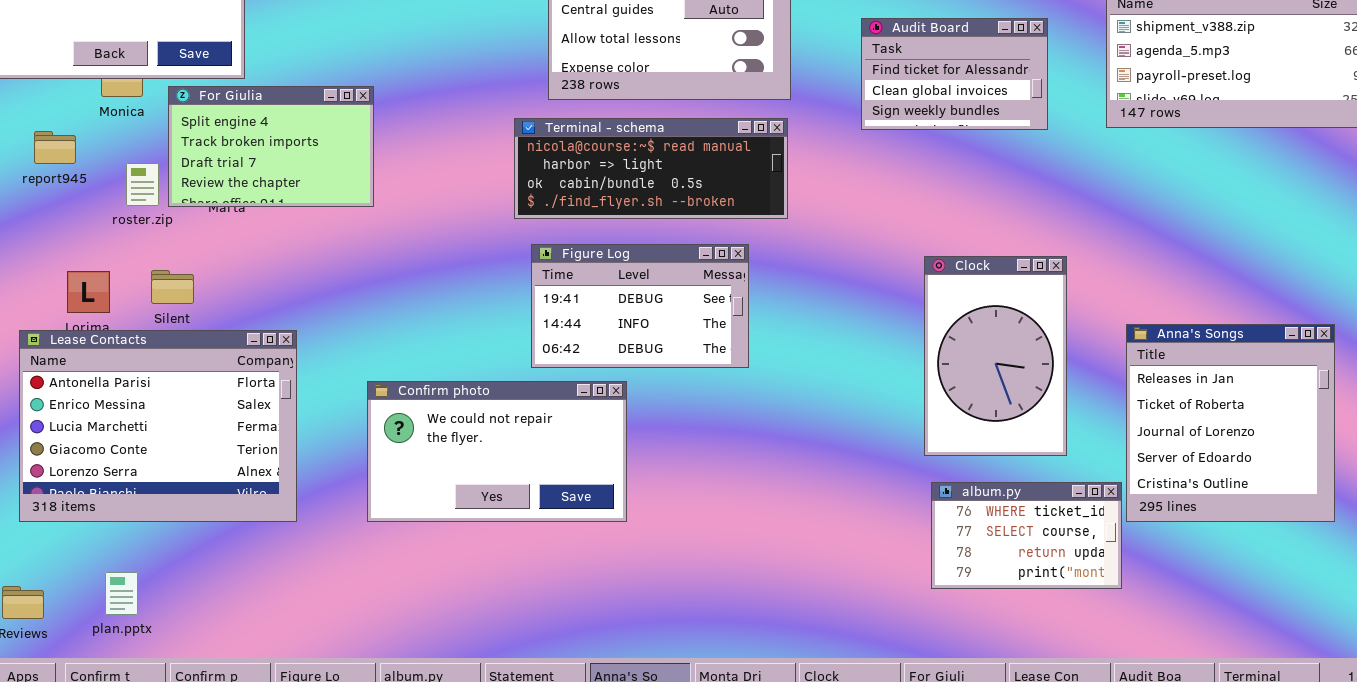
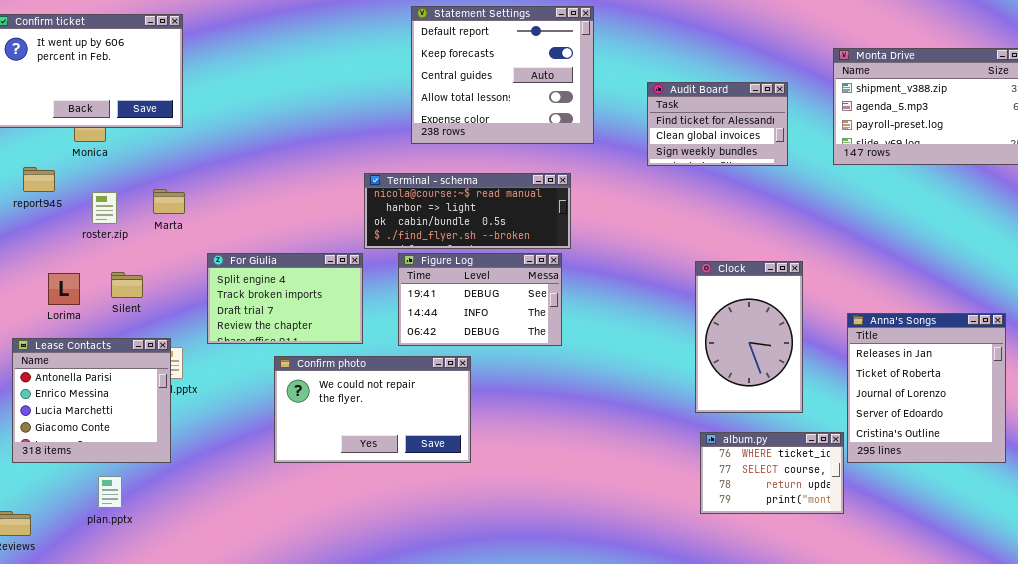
For Giulia: [168,86,374,207] -> [207,253,363,344], moved
Terminal - schema: [514,118,788,219] -> [364,173,571,249], moved
Lease Contacts: [19,330,297,522] -> [12,338,171,463], resized
plan.pptx: [105,572,138,615] -> [98,476,122,508], moved

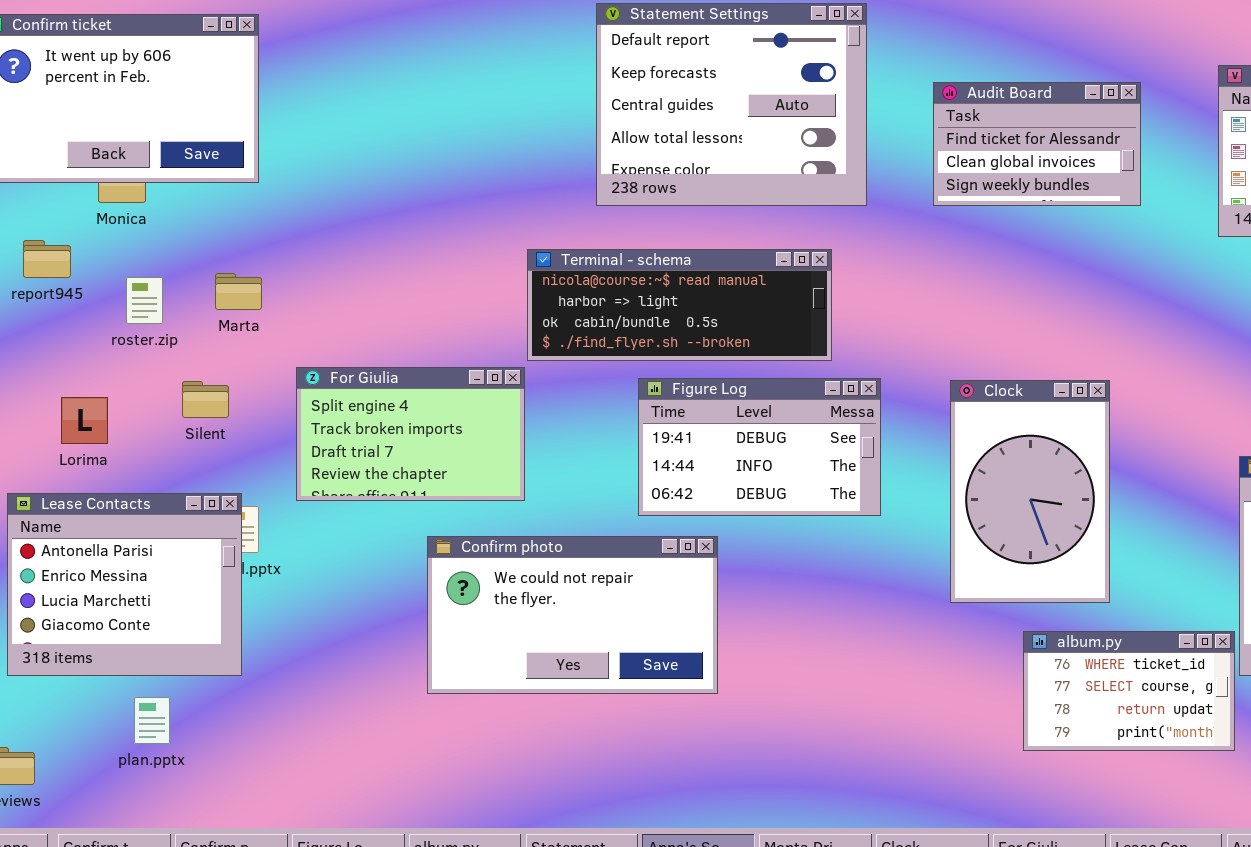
Audit Board: [647,82,788,166] -> [933,82,1141,206], moved
Figure Log: [398,253,562,346] -> [638,378,881,516], moved
Clock: [695,261,803,413] -> [950,380,1110,603], moved
Silent: [111,272,143,298] -> [182,381,229,418], moved
Confirm photo: [274,356,471,463] -> [427,536,718,694], moved

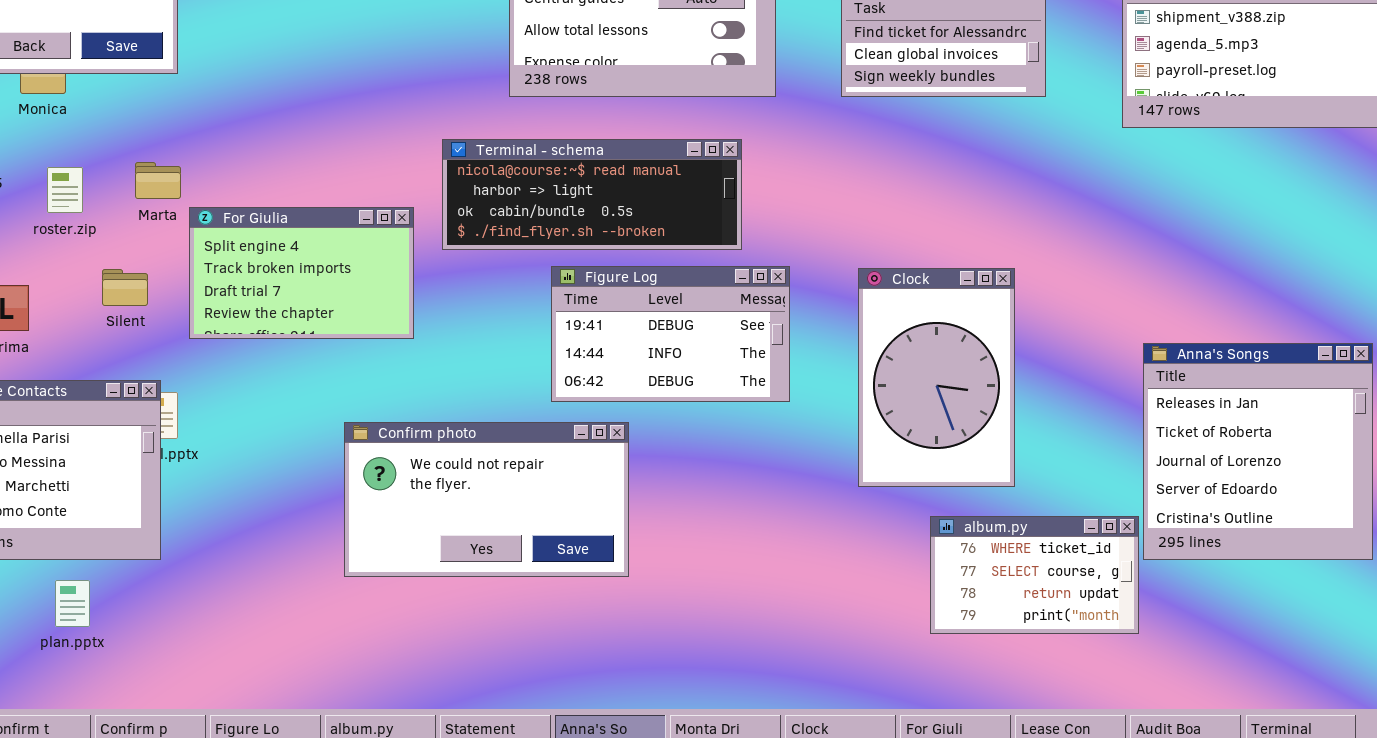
For Giulia: [296,367,525,501] -> [189,207,414,339], moved

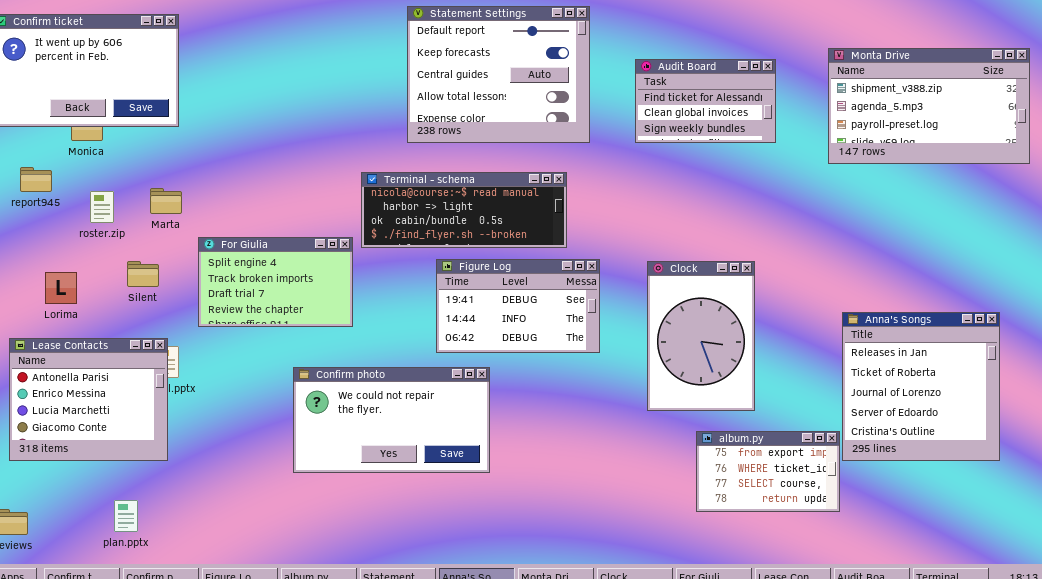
For Giulia: [189,207,414,339] -> [198,237,353,327], moved
album.py: [930,516,1139,634] -> [696,431,840,512], scrolled up 1 row
plan.pptx: [55,580,90,627] -> [114,500,138,532], moved

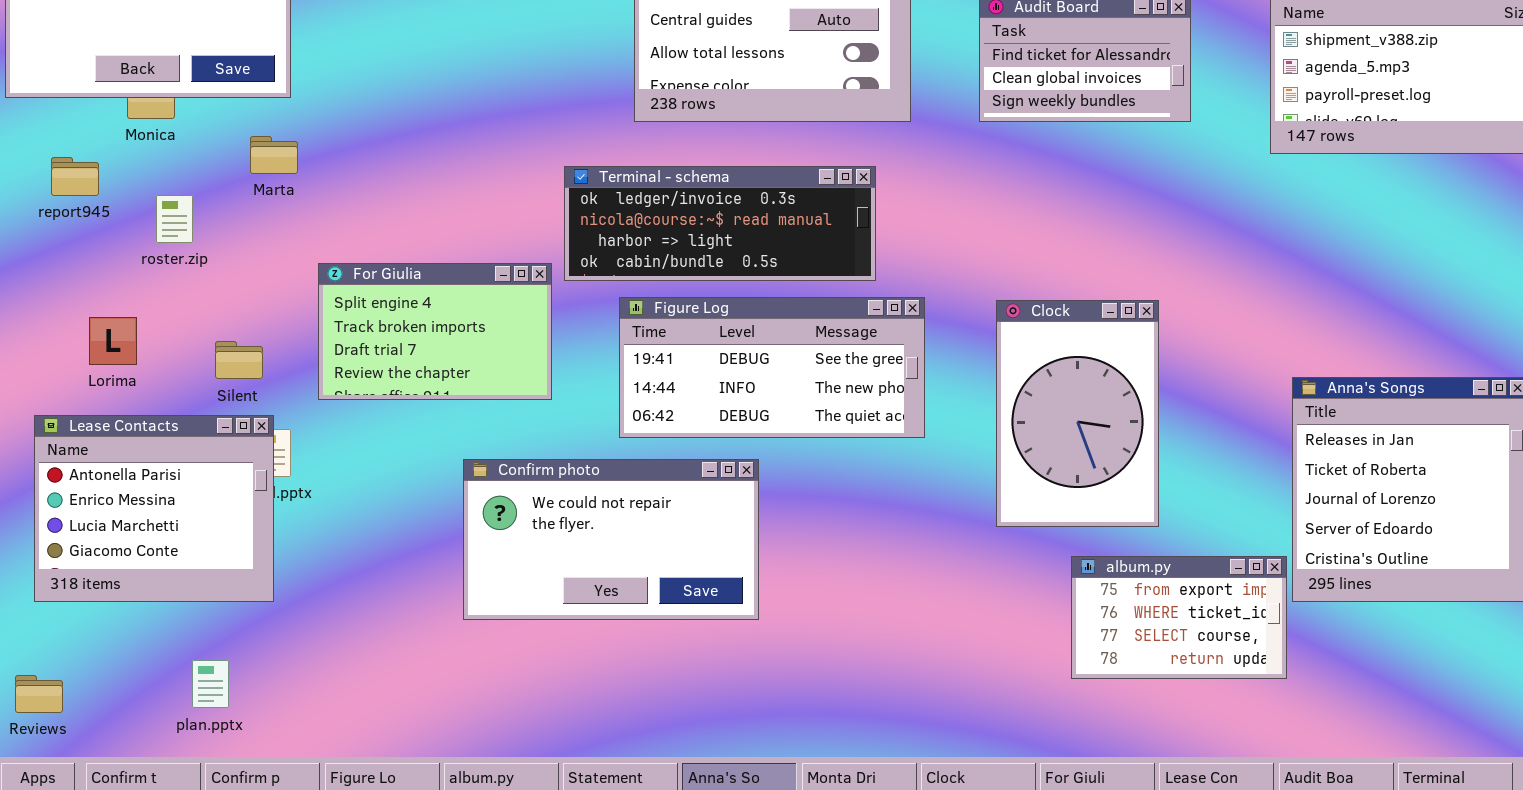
Terminal - schema: [361,172,567,248] -> [564,166,876,281], scrolled up 1 row
Marta: [150,188,182,214] -> [250,136,298,174], moved
Figure Log: [436,259,600,353] -> [619,297,925,438], resized
Silent: [127,261,159,287] -> [215,341,263,379], moved

